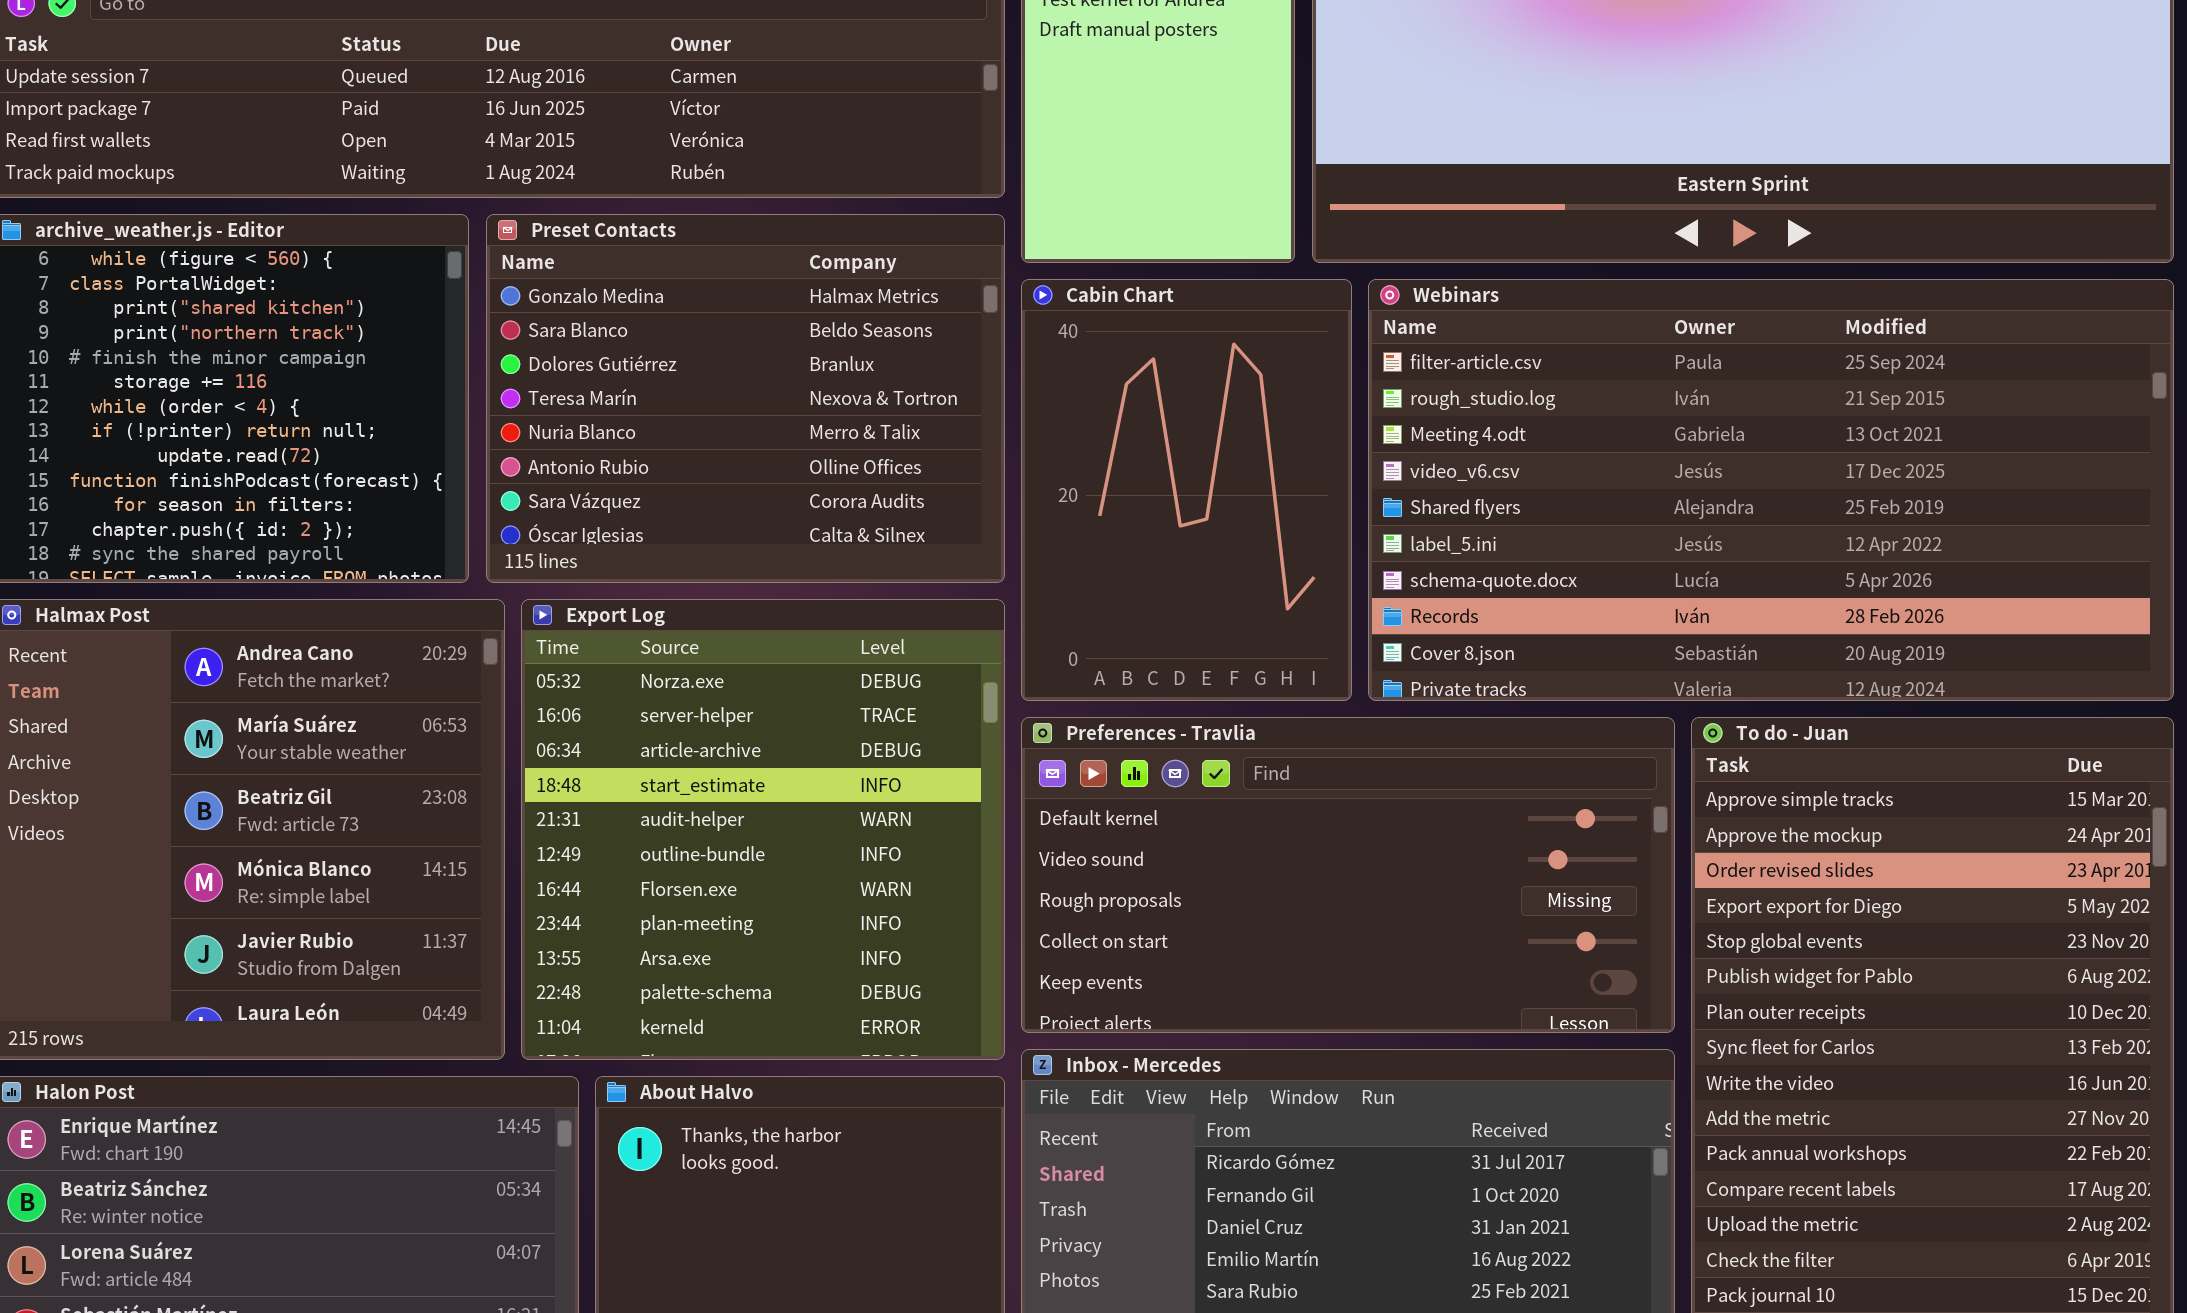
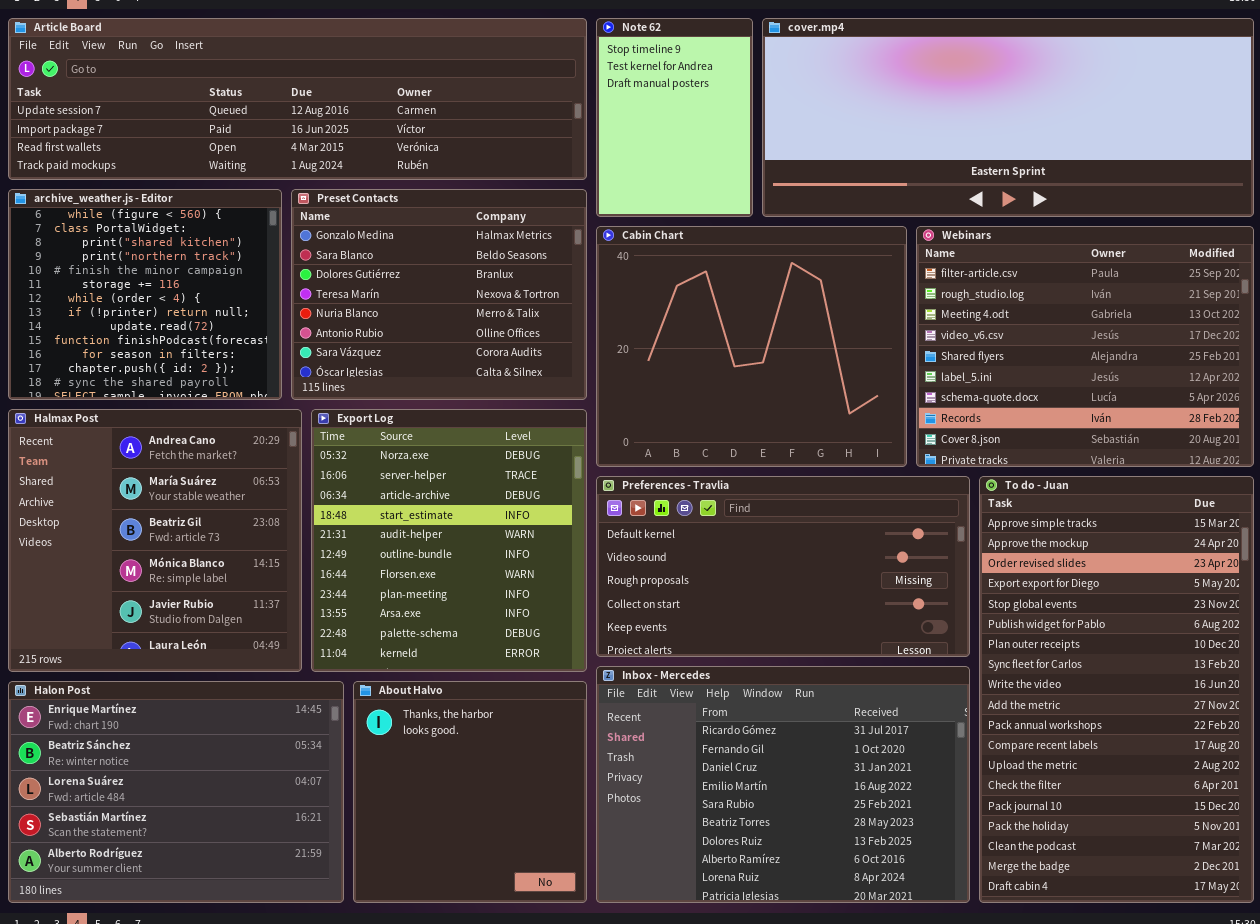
Cabin Chart: [1021,279,1352,701] -> [596,226,907,467], resized
Webinars: [1368,279,2174,701] -> [916,226,1254,467], resized

